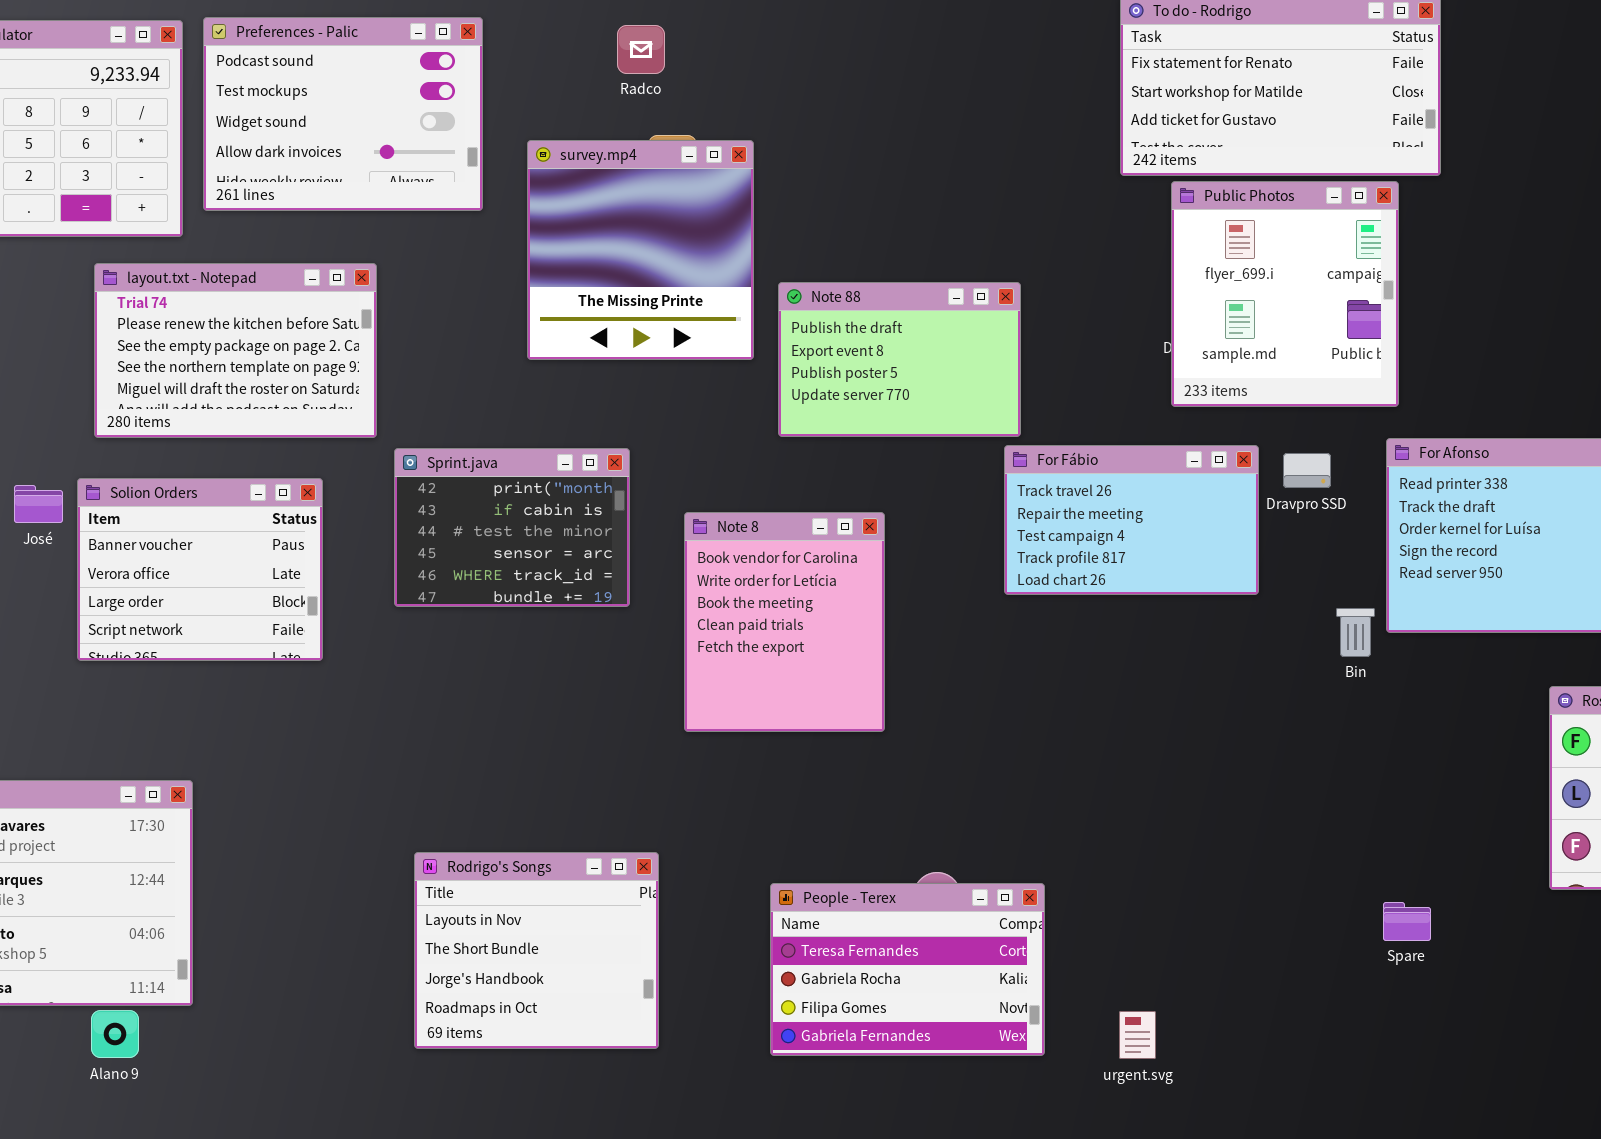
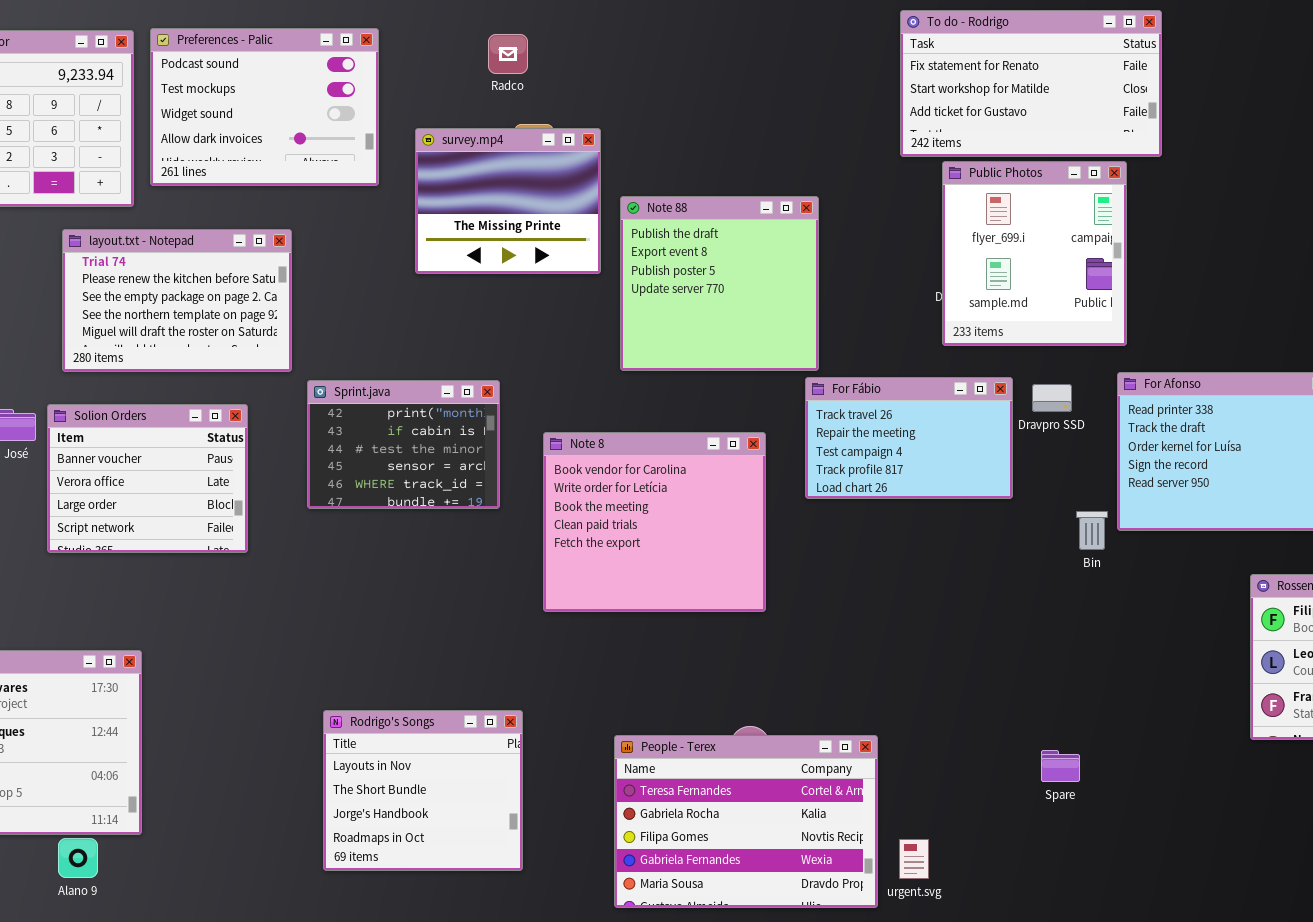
survey.mp4: [527,140,754,360] -> [415,128,601,274], resized
Note 88: [778,282,1021,437] -> [620,196,819,371], resized
Note 8: [684,512,885,732] -> [543,432,766,612], resized
People - Terex: [770,883,1045,1056] -> [614,735,878,908], resized
Spare: [1383,902,1431,941] -> [1041,750,1080,782], moved

